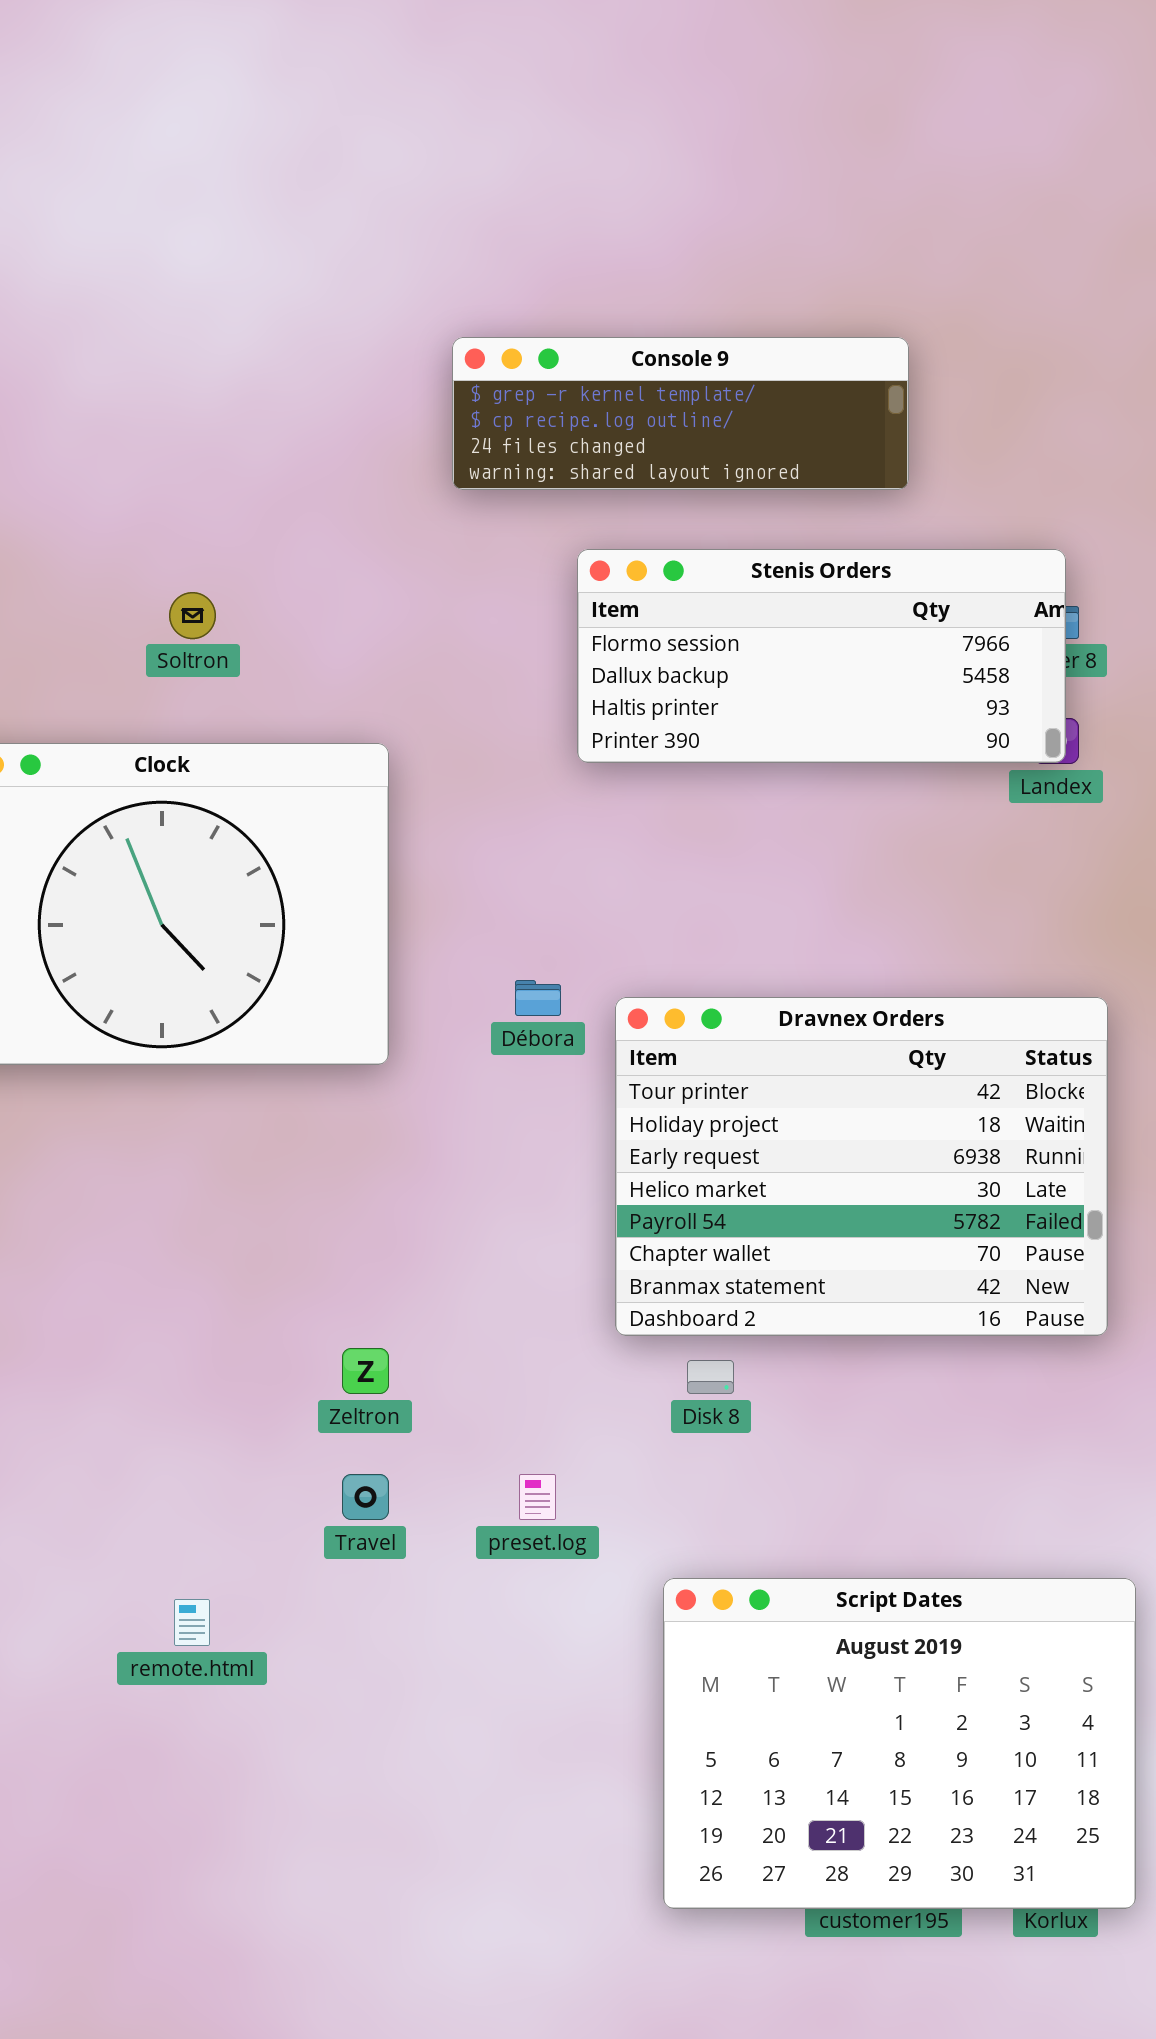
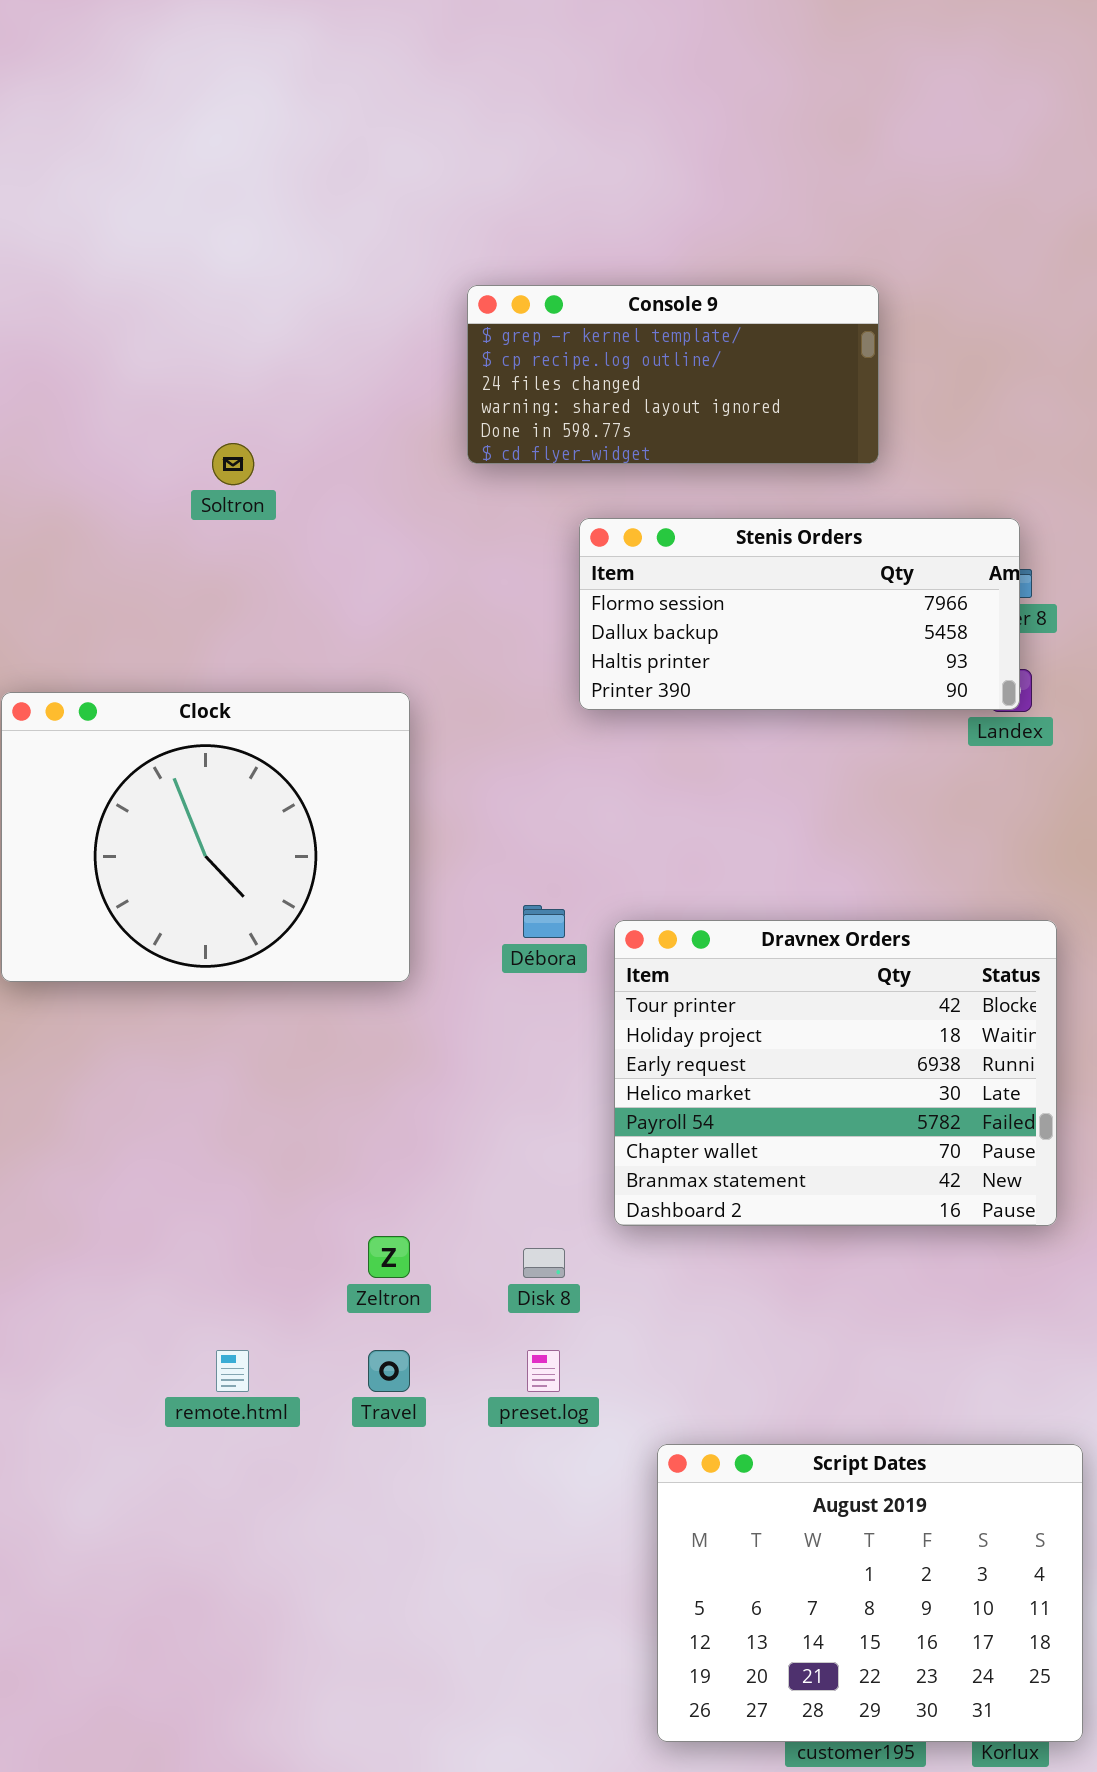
Console 9: [452,337,909,490] -> [467,285,879,464], resized
Soltron: [169,592,216,639] -> [212,443,254,485], moved
Disk 8: [687,1360,734,1394] -> [523,1248,565,1278], moved
remote.html: [174,1599,210,1646] -> [216,1350,249,1392], moved

